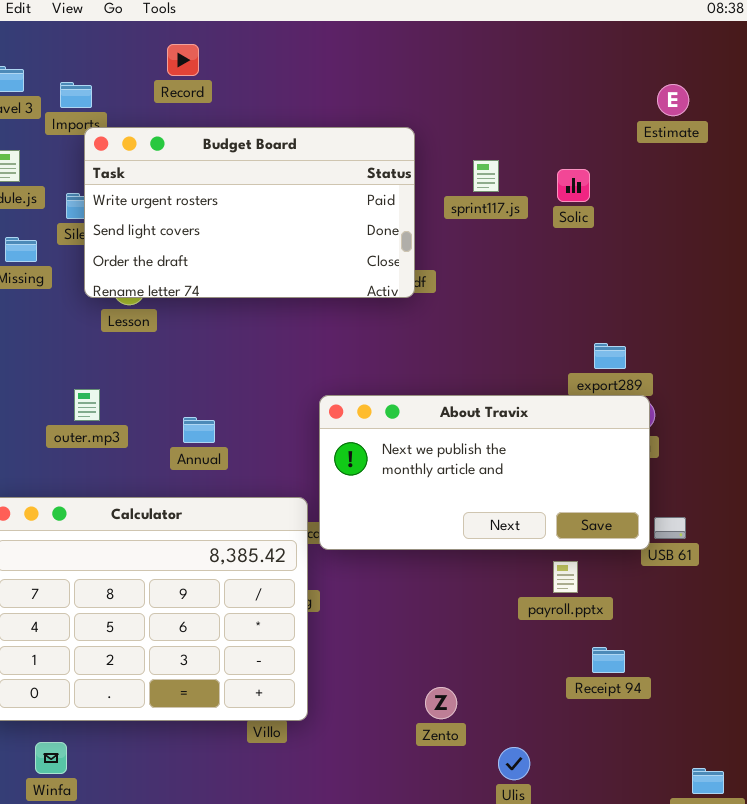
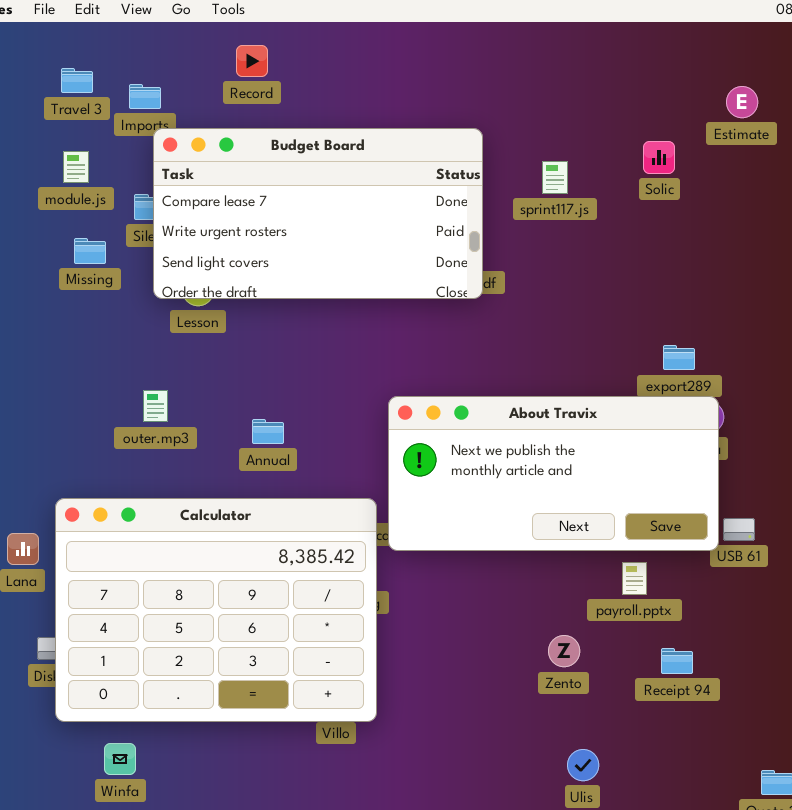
Budget Board: [84,127,415,298] -> [153,128,483,299], scrolled up 1 row
Solic: [557,169,590,202] -> [643,141,675,174], moved
Zento: [425,687,457,719] -> [548,635,580,667], moved

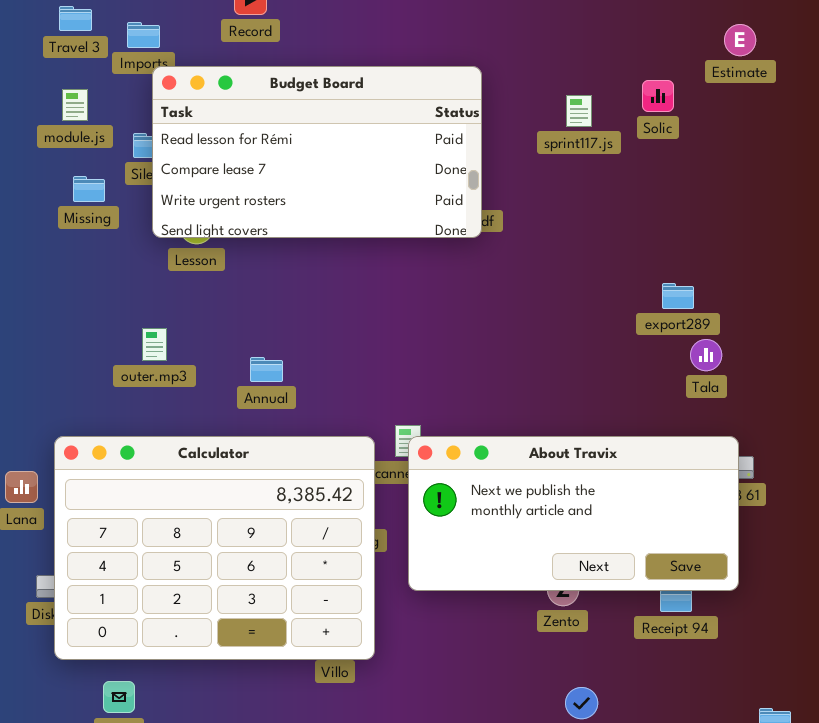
Budget Board: [153,128,483,299] -> [152,66,482,238], scrolled up 1 row
sprint117.js: [542,161,568,194] -> [566,95,592,127], moved
About Travix: [388,396,719,551] -> [408,436,739,591], moved

